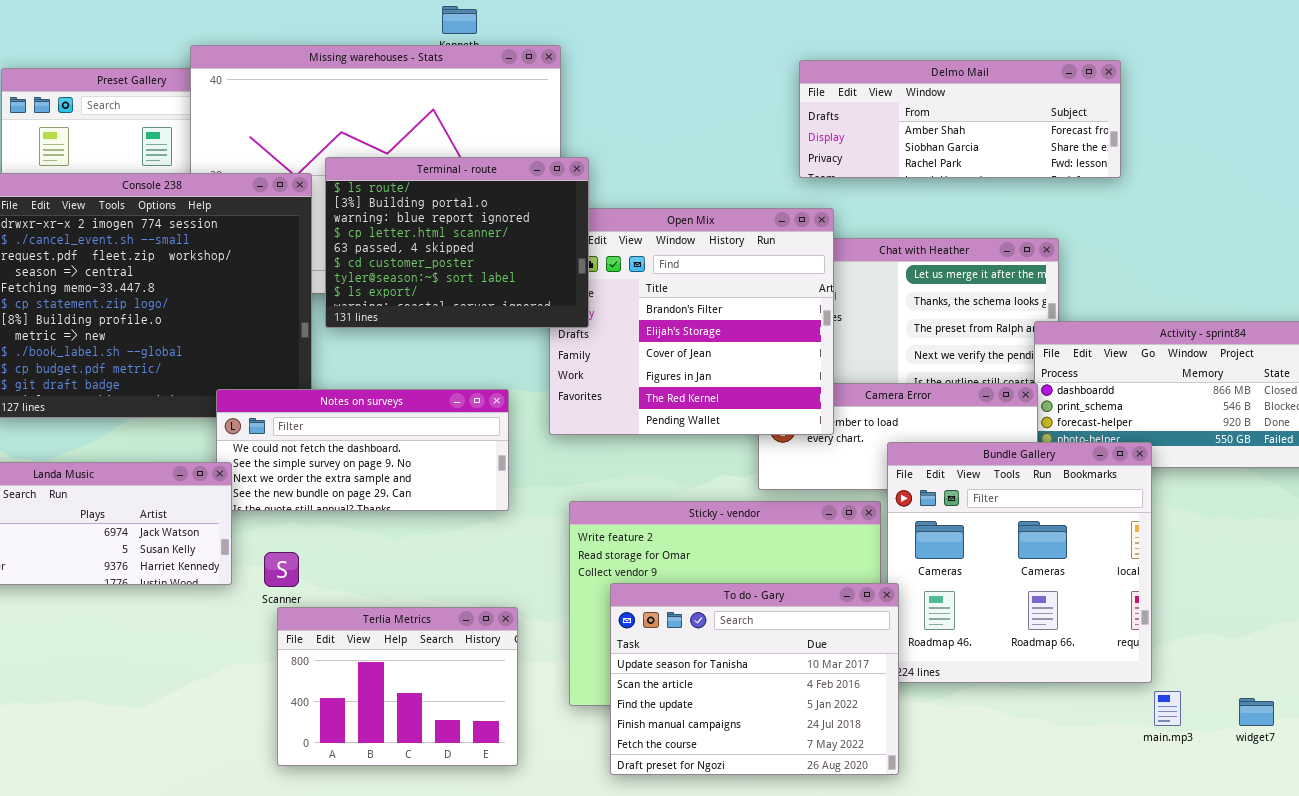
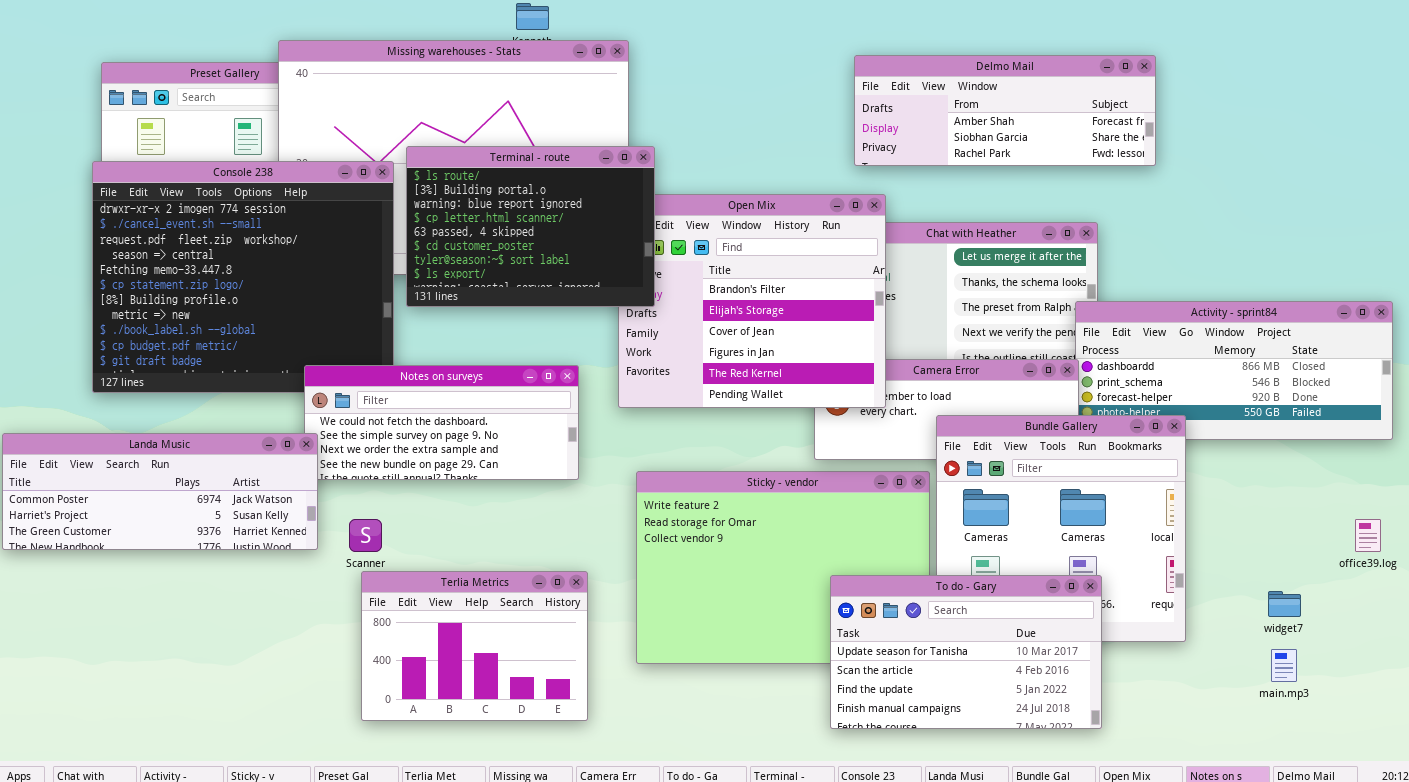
To do - Gary: [610,583,899,775] -> [830,575,1102,729], moved, resized
main.mp3: [1154,691,1181,726] -> [1271,649,1297,682], moved
widget7: [1239,698,1274,726] -> [1268,591,1301,617], moved

